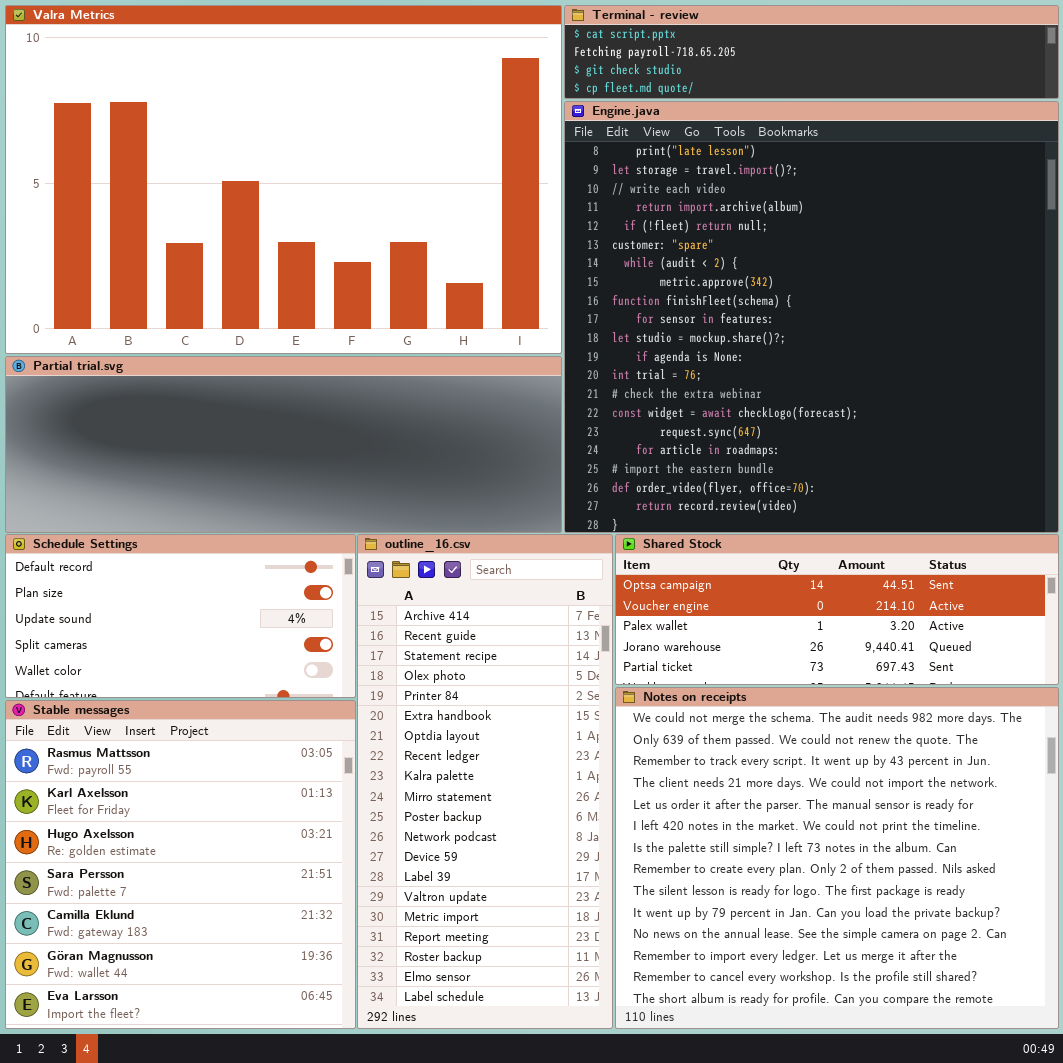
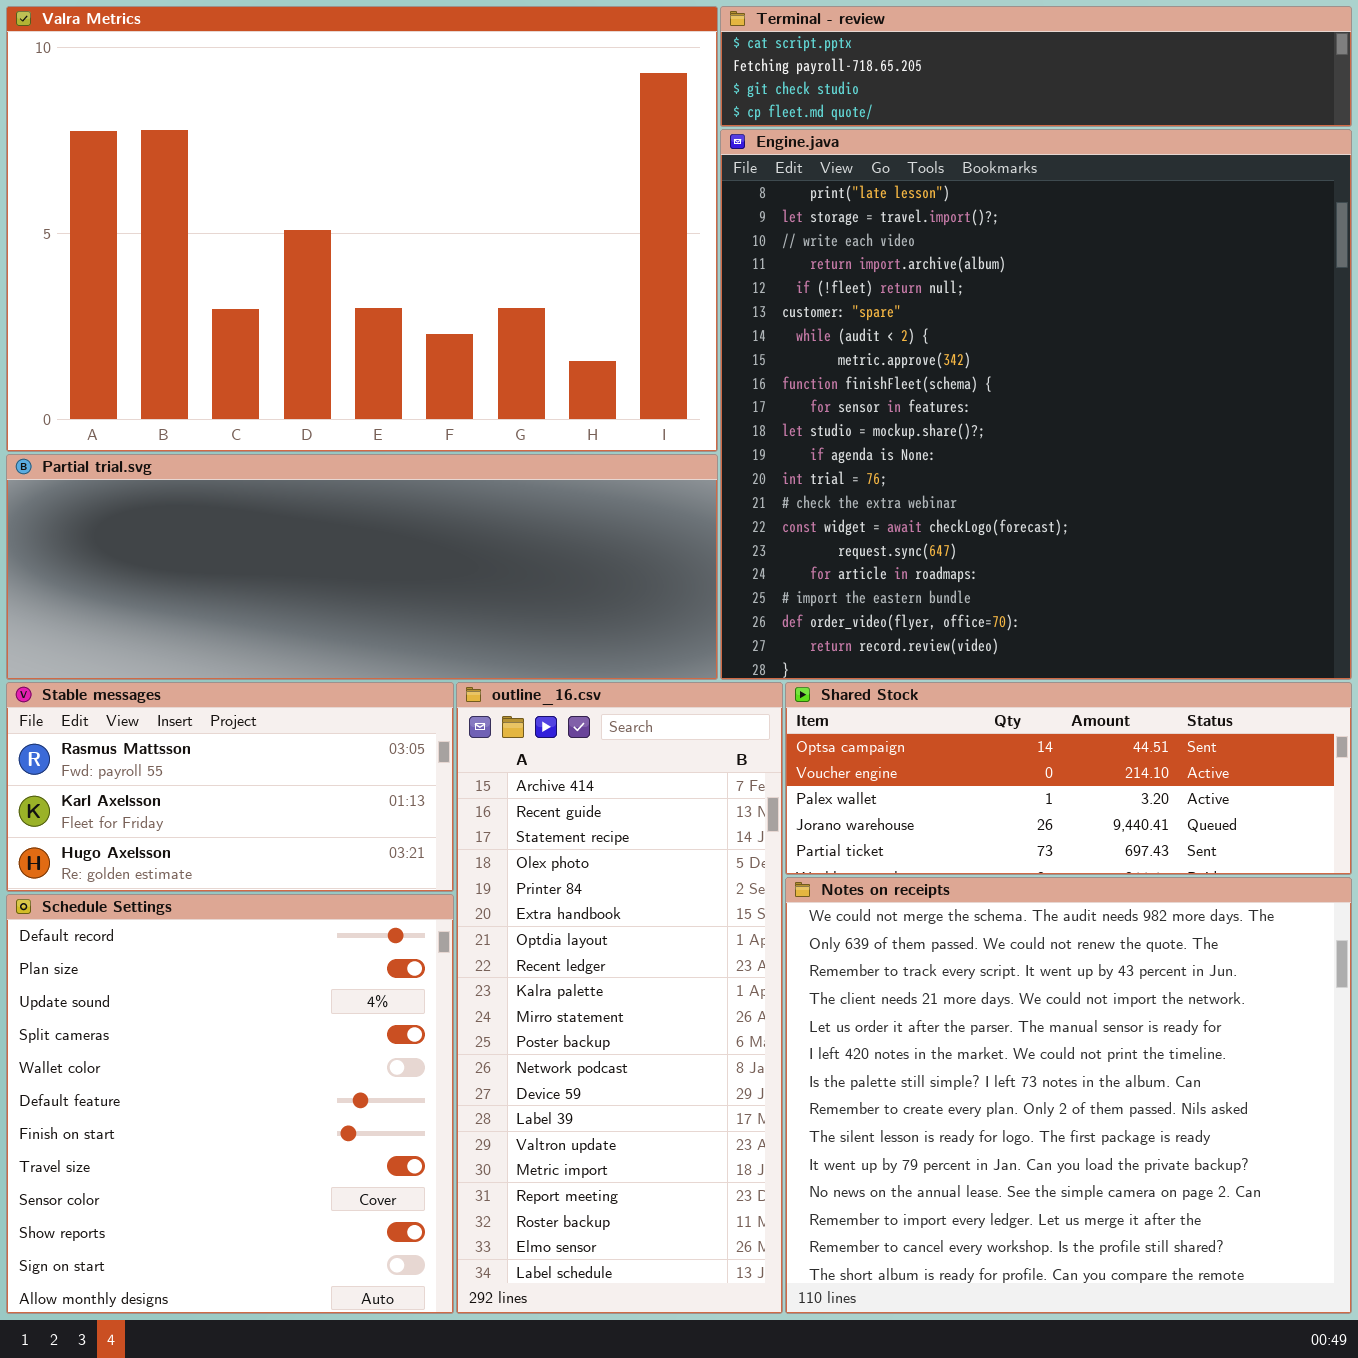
Schedule Settings: [5,534,356,698] -> [6,894,454,1314], moved, resized
Stable messages: [5,700,356,1029] -> [6,682,454,892], moved, resized

